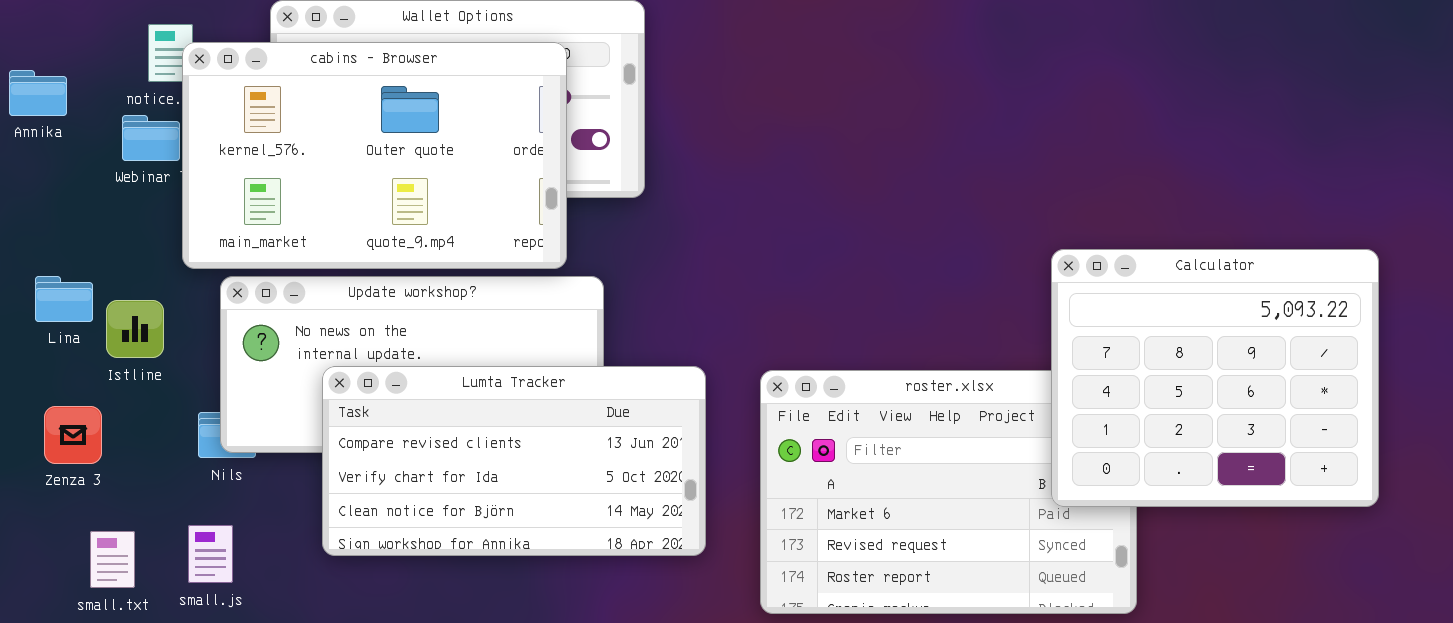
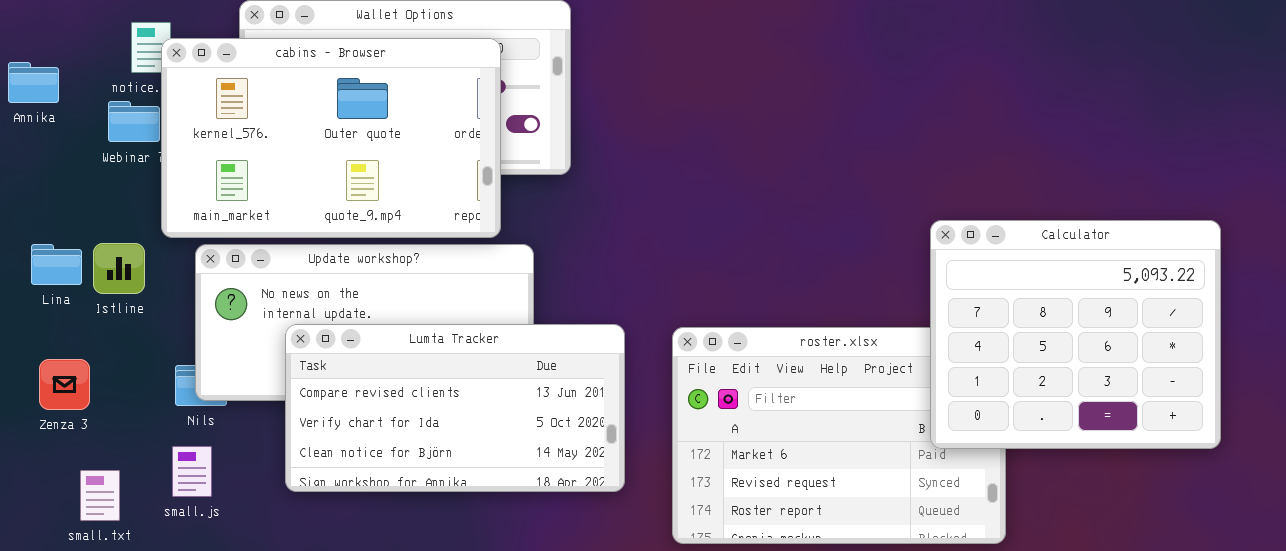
Istline: [106,300,164,358] -> [93,243,145,294], moved
small.js: [188,525,233,583] -> [172,446,212,497], moved

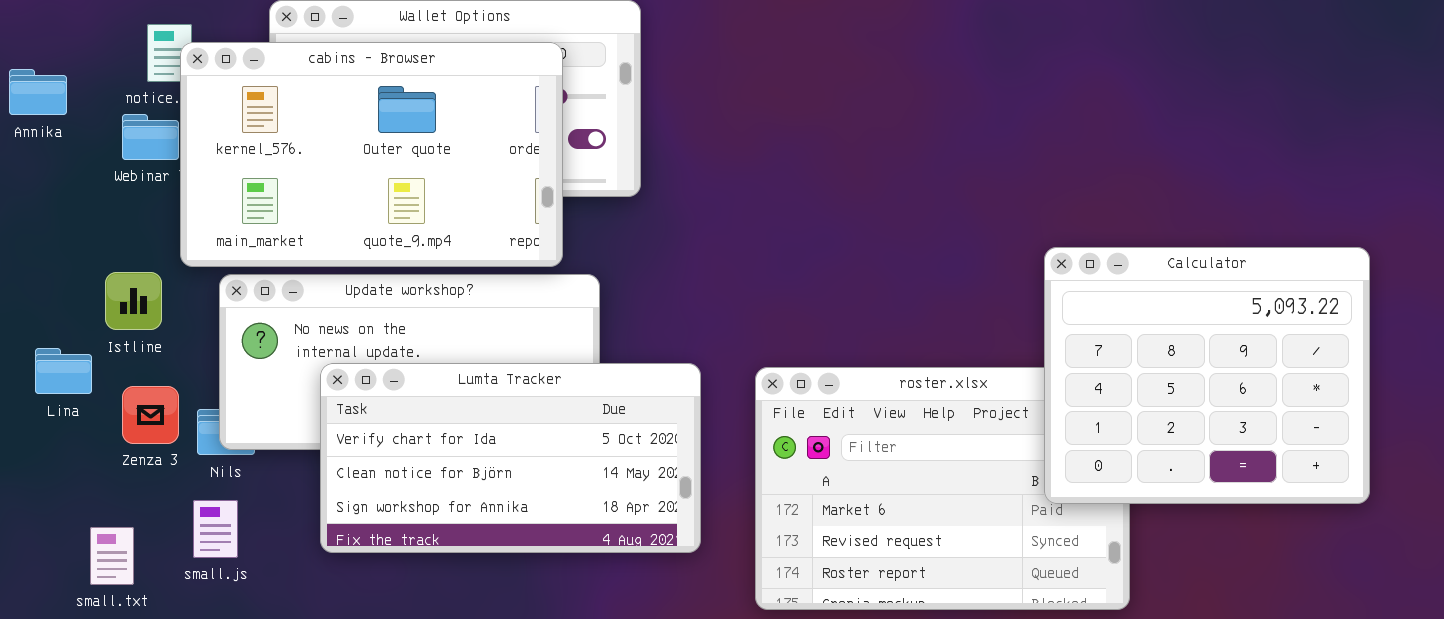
Lina: [31,244,82,285] -> [35,348,92,394], moved
Lumta Tracker: [285,324,625,492] -> [320,363,701,553], scrolled down 1 row
Zenza 3: [39,359,90,410] -> [122,386,179,444], moved

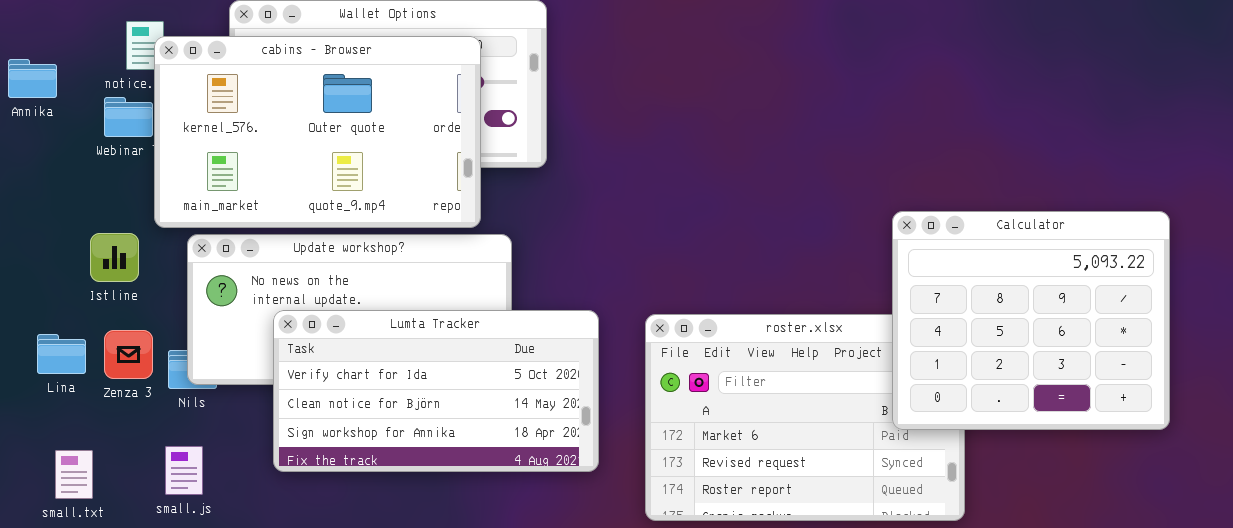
Lina: [35,348,92,394] -> [37,334,86,374], moved
small.js: [193,500,238,558] -> [165,446,203,495], moved
small.txt: [90,527,134,585] -> [55,450,93,499], moved

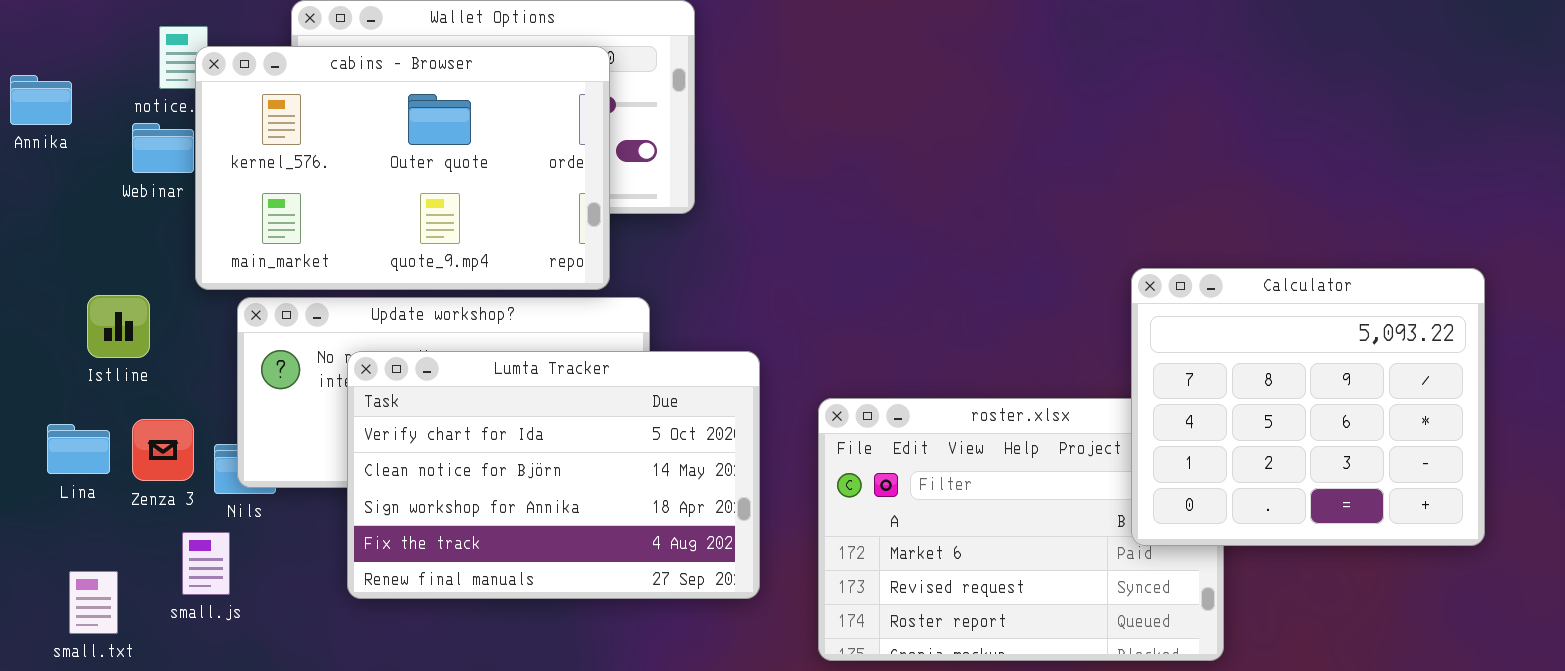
Istline: [90,233,139,282] -> [87,295,150,358], moved
Lumta Tracker: [273,310,599,472] -> [347,351,760,599], resized
small.js: [165,446,203,495] -> [182,532,230,595], moved

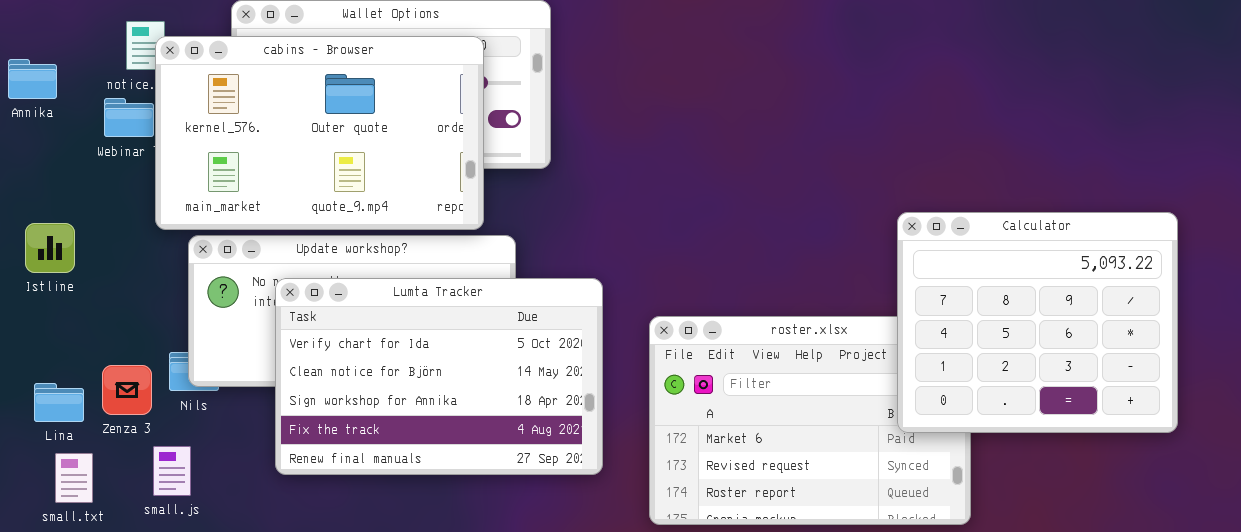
Istline: [87,295,150,358] -> [25,223,75,273], moved
Zenza 3: [132,419,194,481] -> [102,365,152,415], moved
Lina: [47,424,110,474] -> [34,383,84,422], moved
small.js: [182,532,230,595] -> [153,446,191,496], moved

